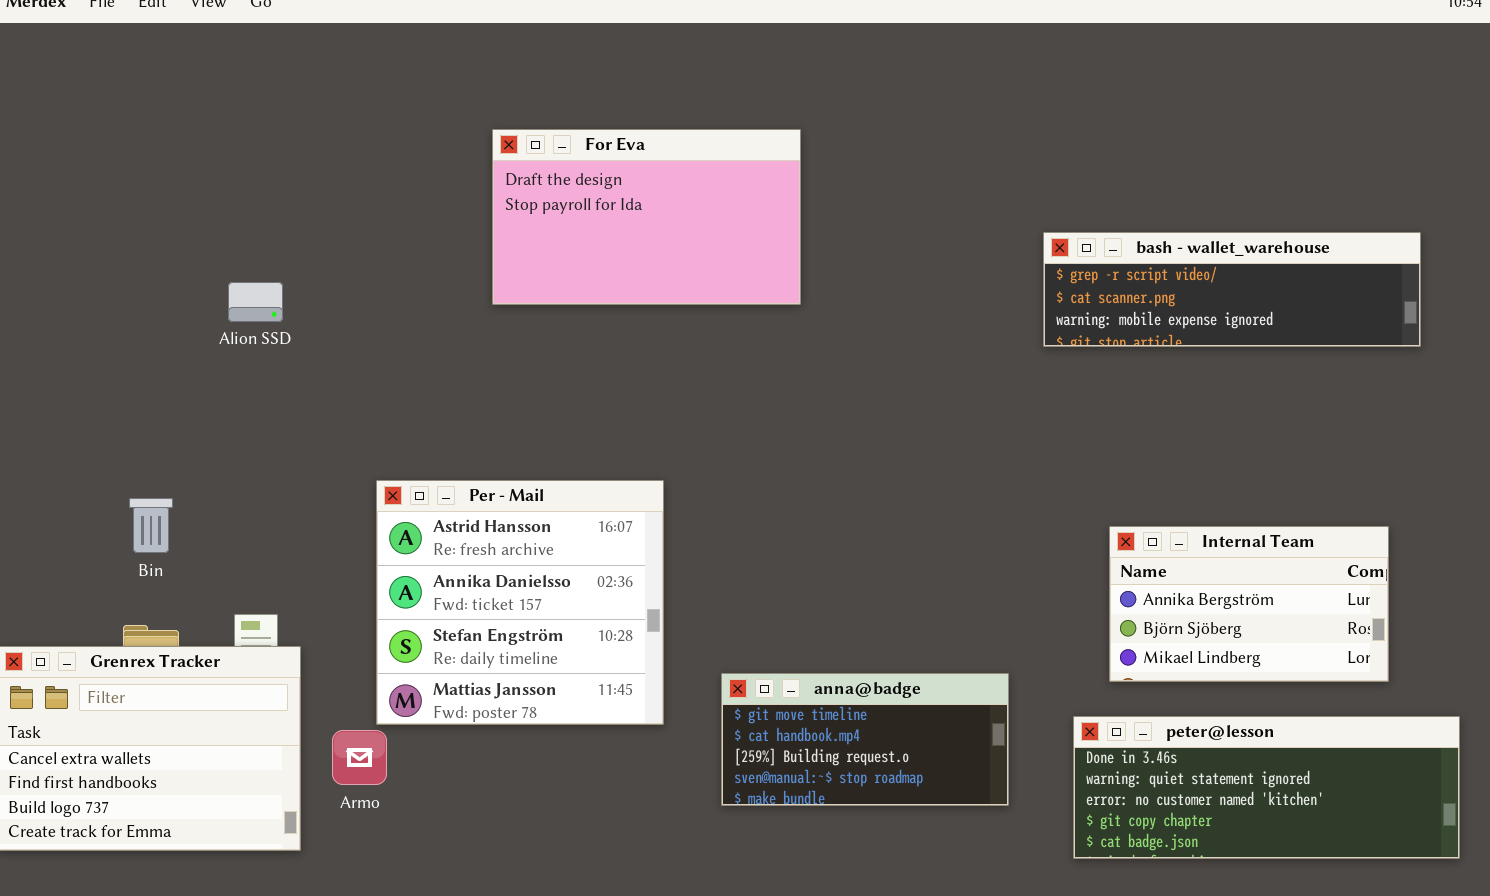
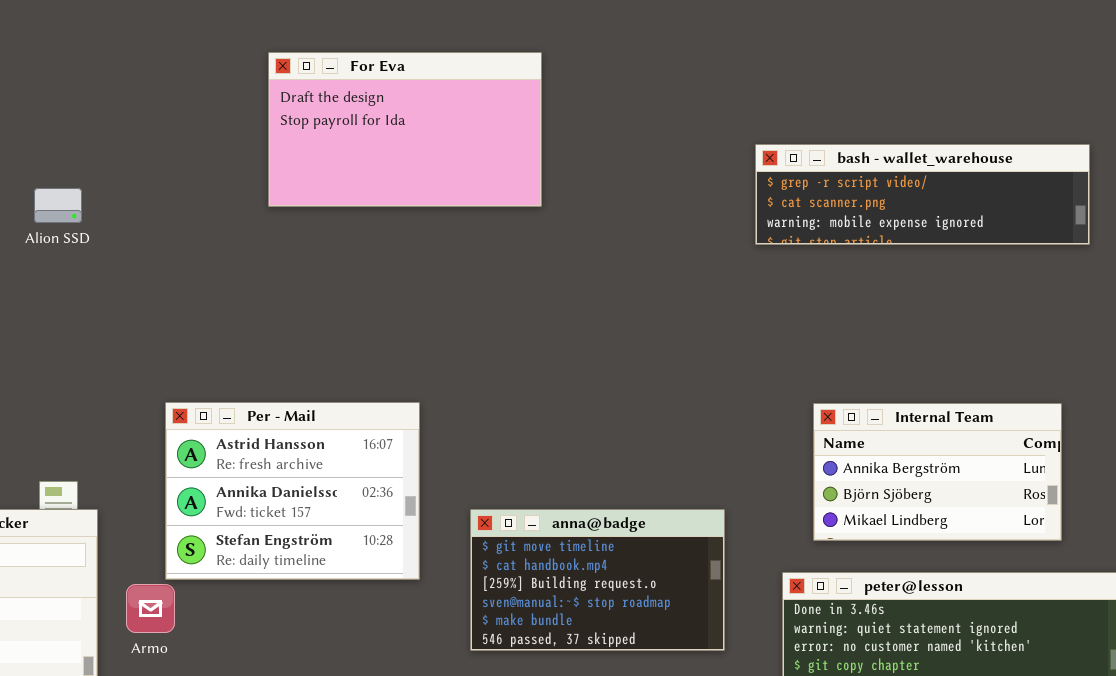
Per - Mail: [376,480,664,725] -> [165,402,420,580], resized
anna@badge: [721,673,1009,806] -> [470,509,725,651], resized

